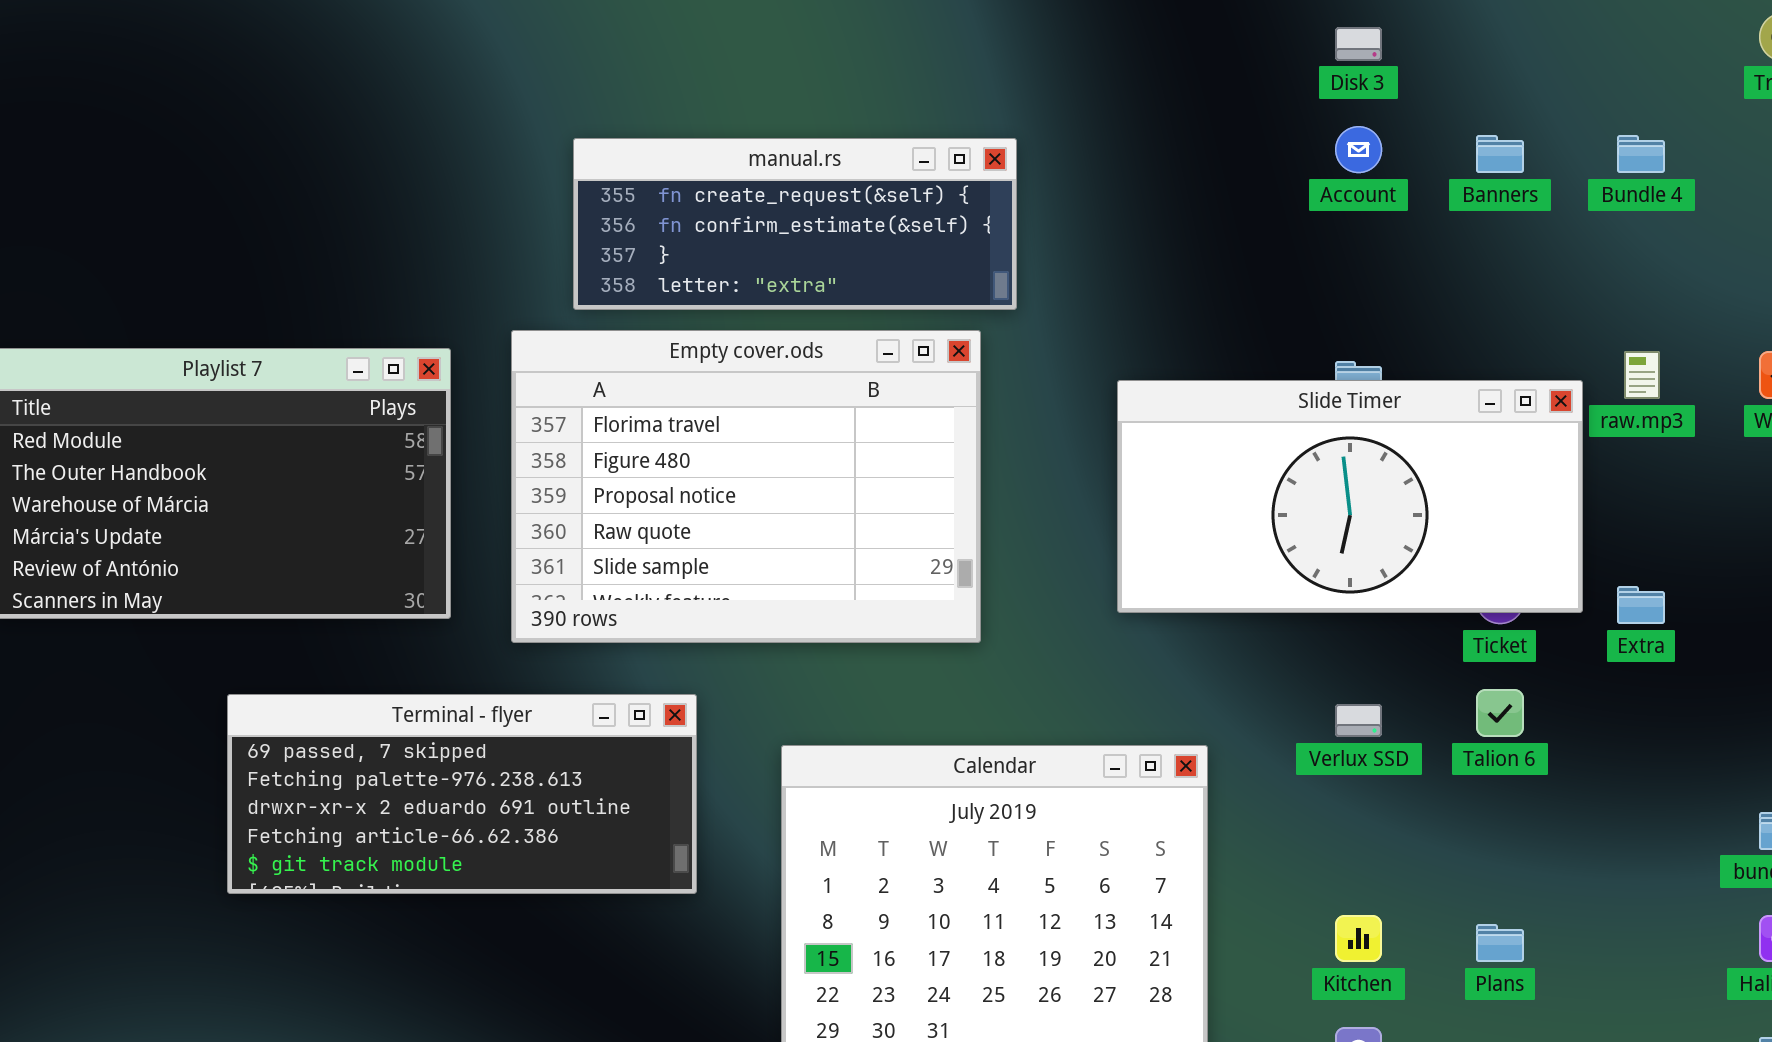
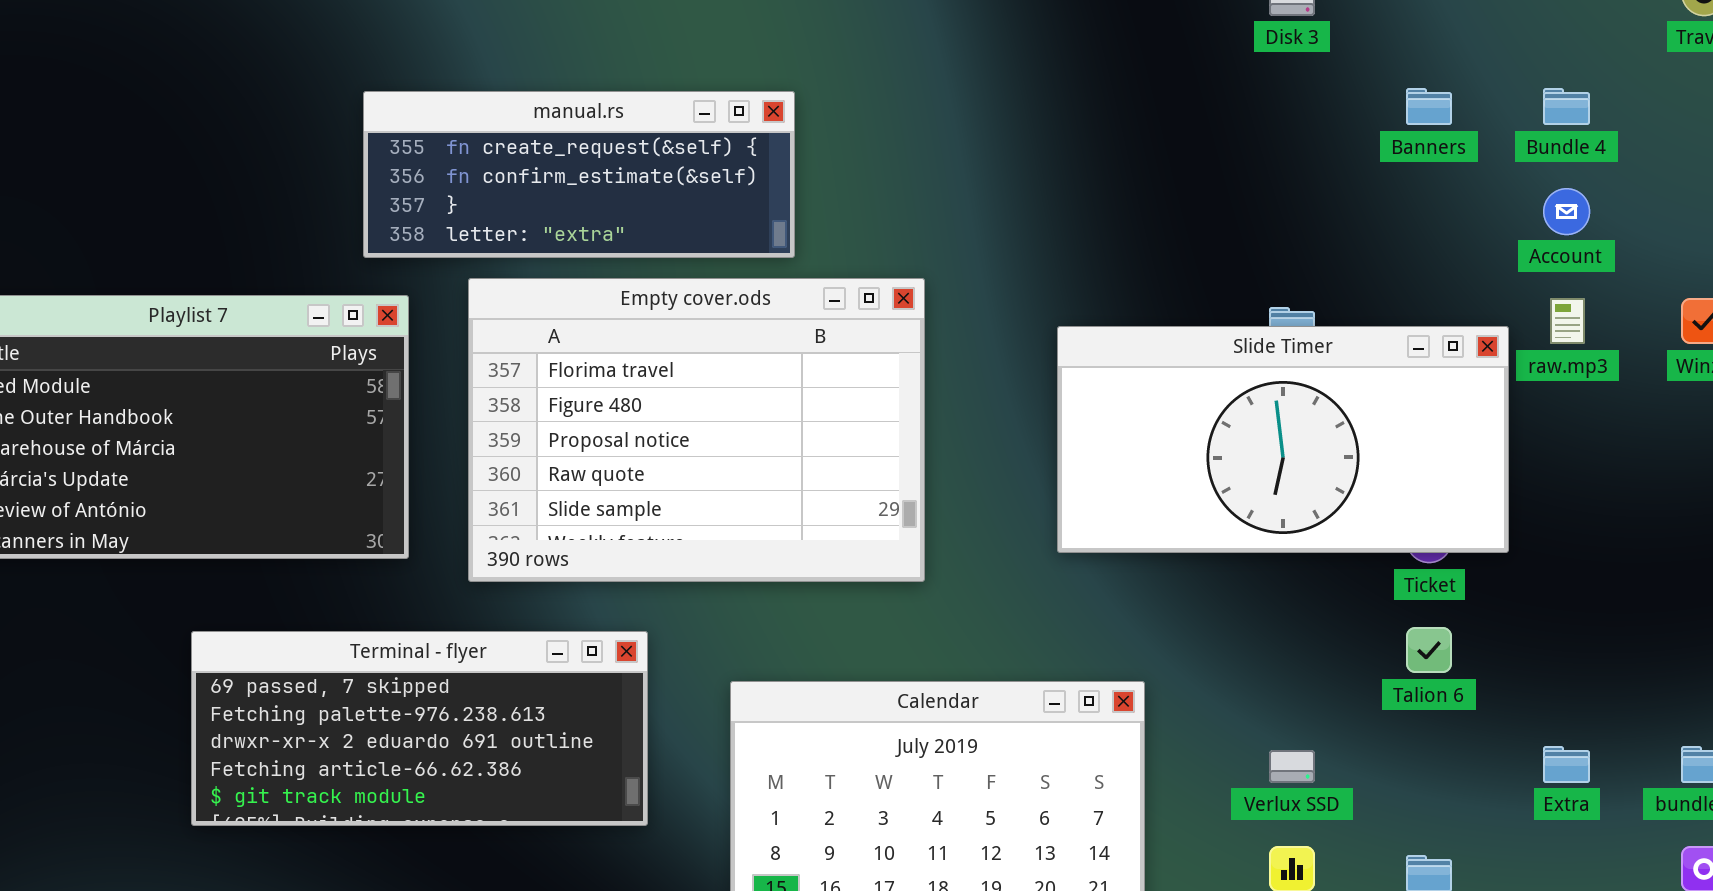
Account: [1335,126,1382,173] -> [1543,188,1590,235], moved
manual.rs: [573,138,1017,310] -> [363,91,795,258], moved
Extra: [1617,586,1665,624] -> [1543,746,1590,783], moved
Verlux SSD: [1335,704,1382,737] -> [1269,750,1315,783], moved

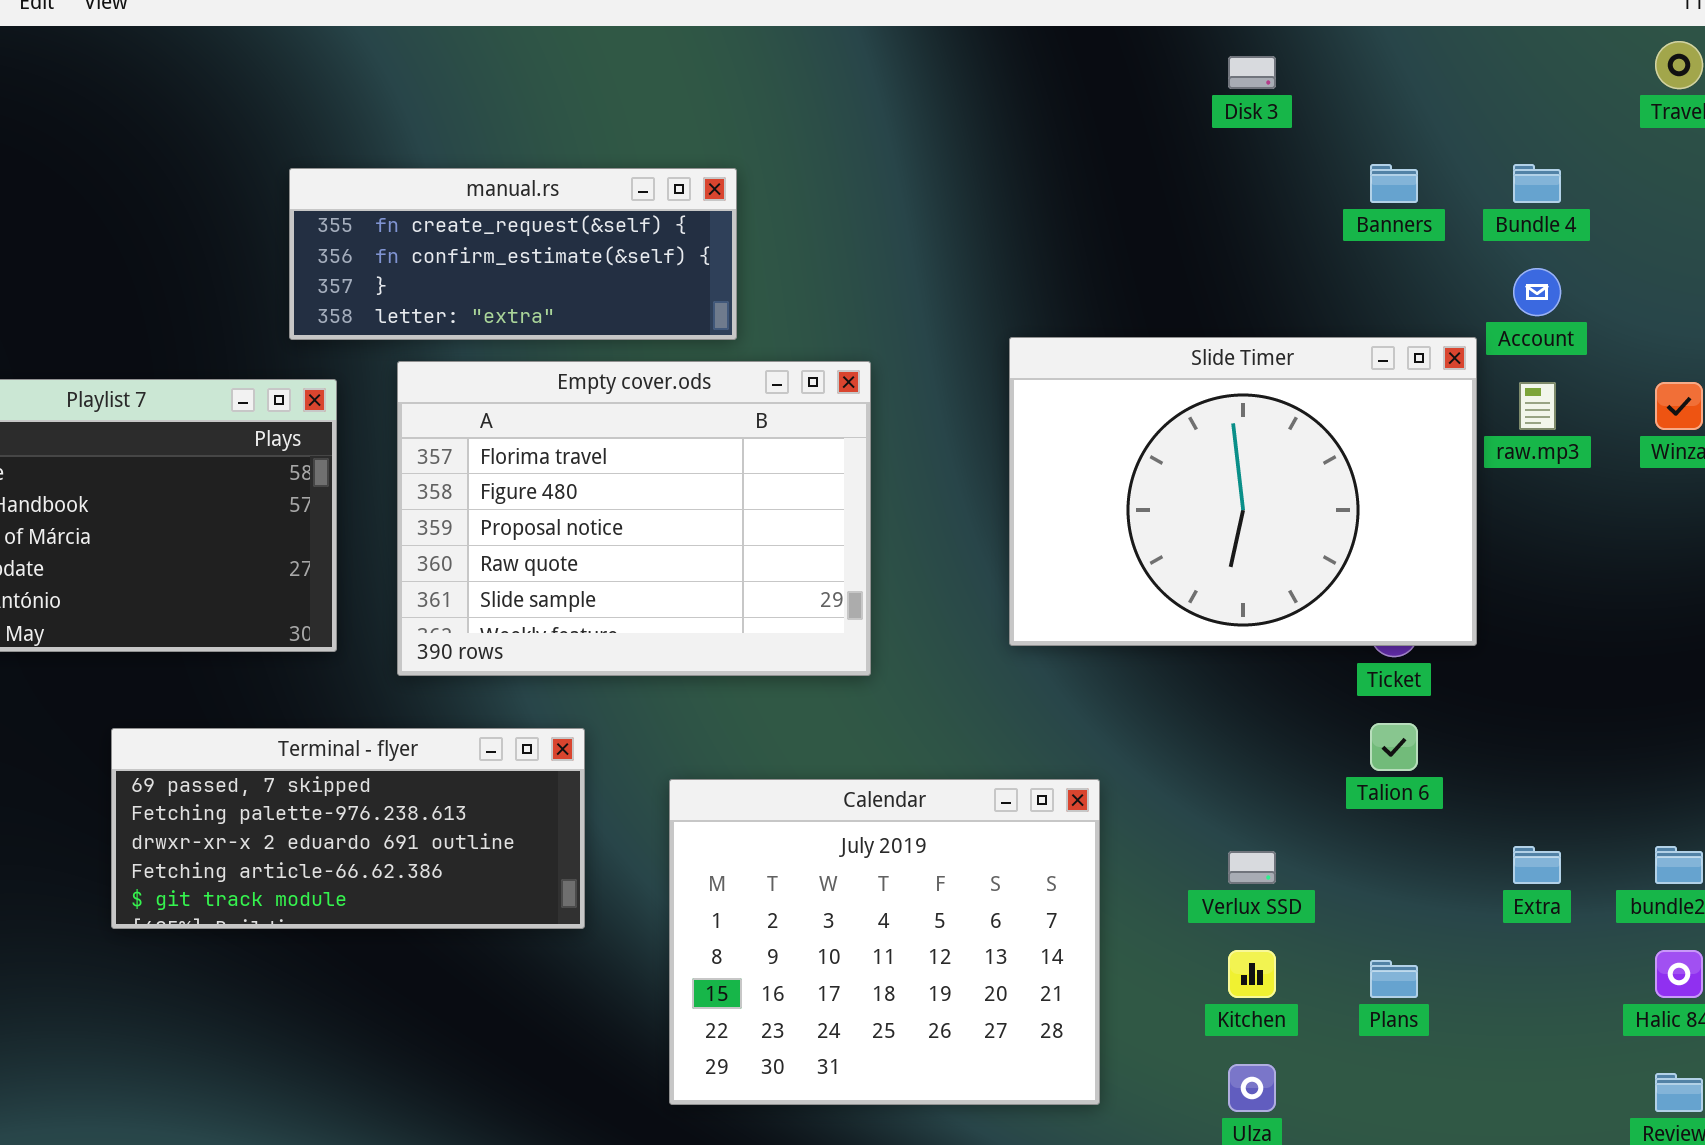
Slide Timer: [1057,326,1509,553] -> [1009,337,1477,646], resized

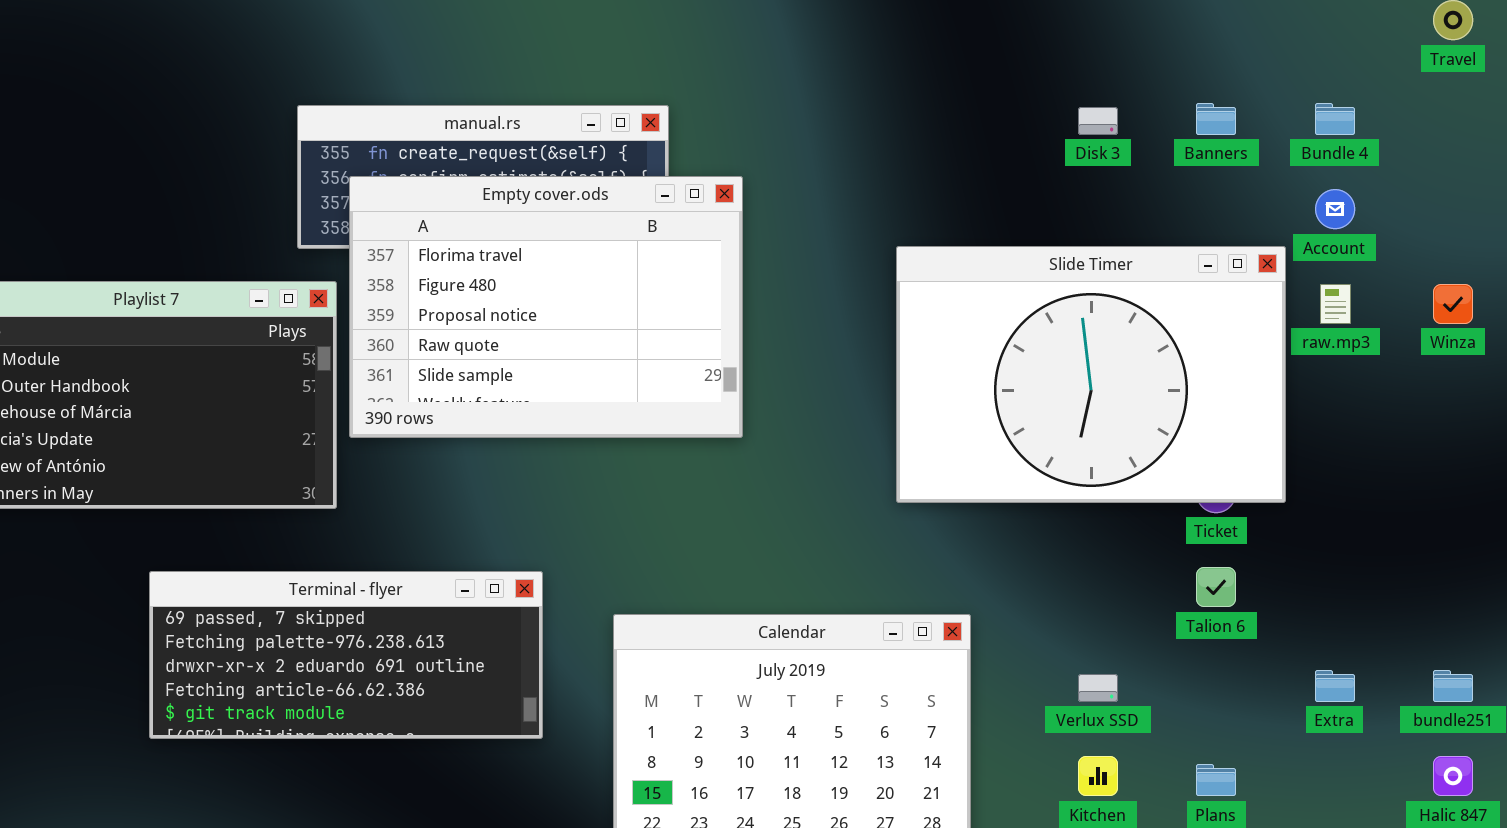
Disk 3: [1228,56,1276,89] -> [1078,107,1118,135], moved
Empty cover.ods: [397,361,871,676] -> [349,176,743,438], moved

